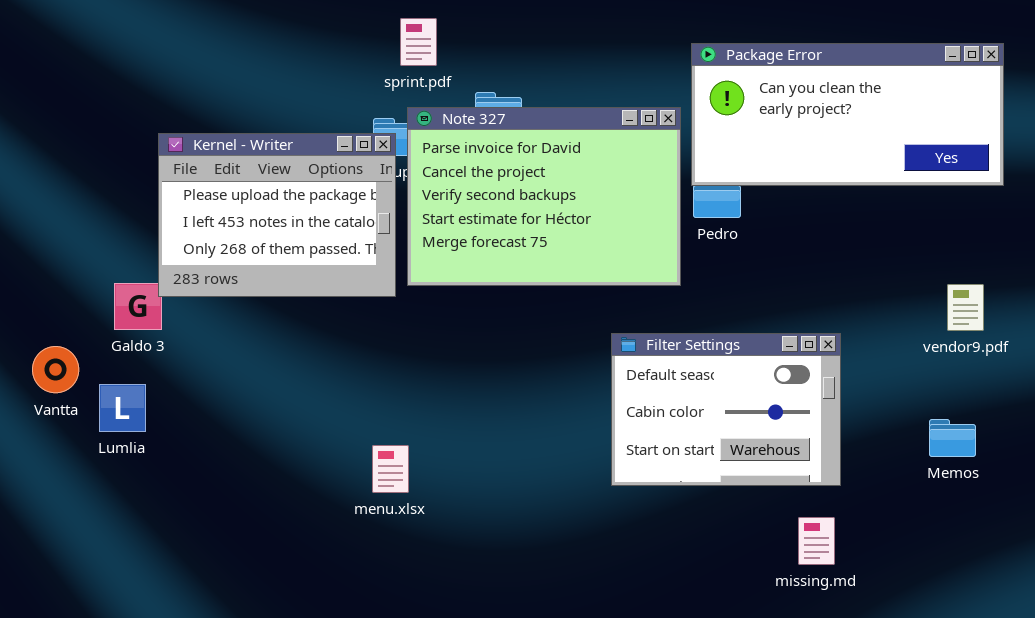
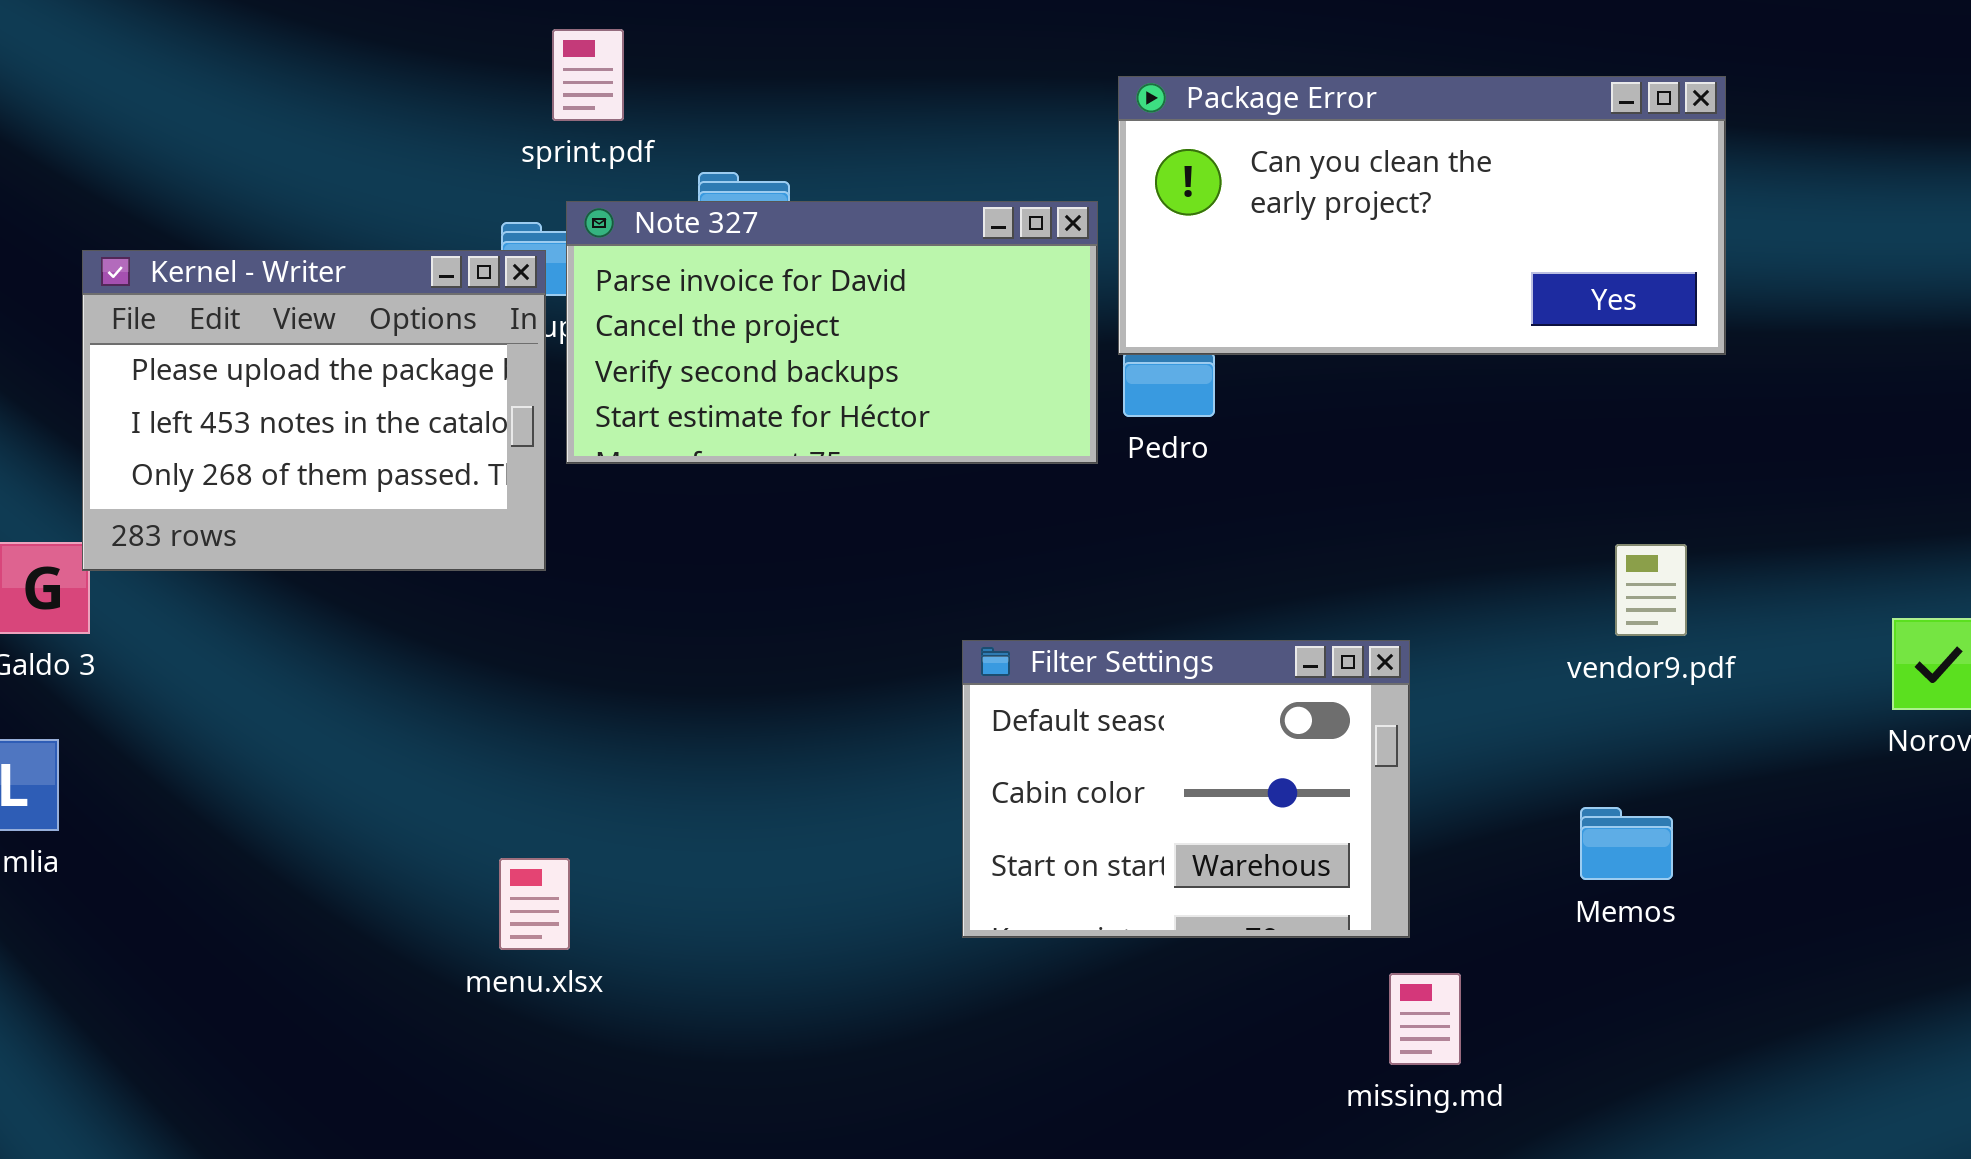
Note 327: [407,107,681,286] -> [566,201,1098,464], resized
missing.md: [798,517,835,565] -> [1389,973,1461,1065], moved

